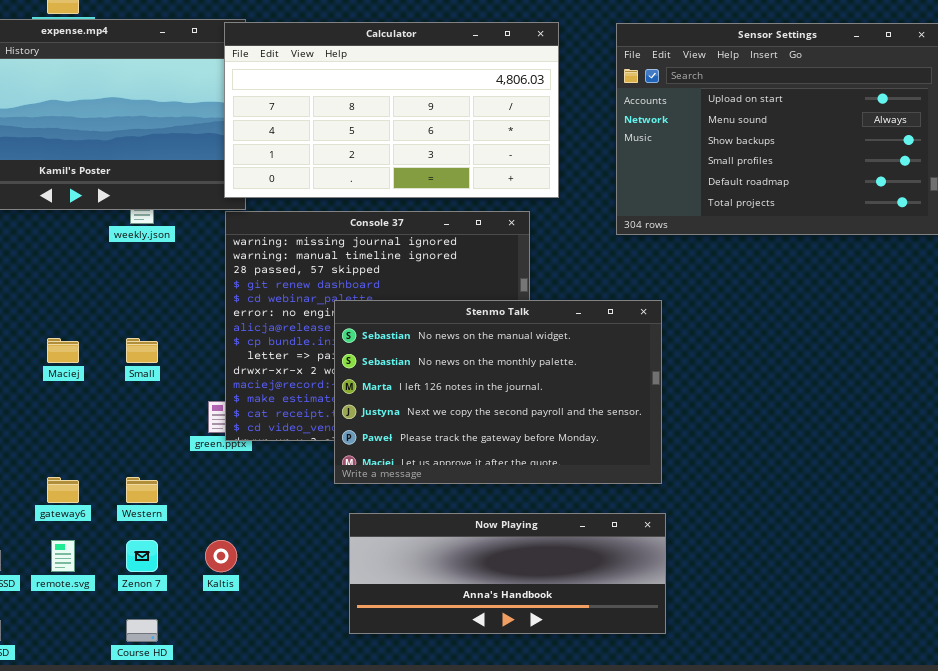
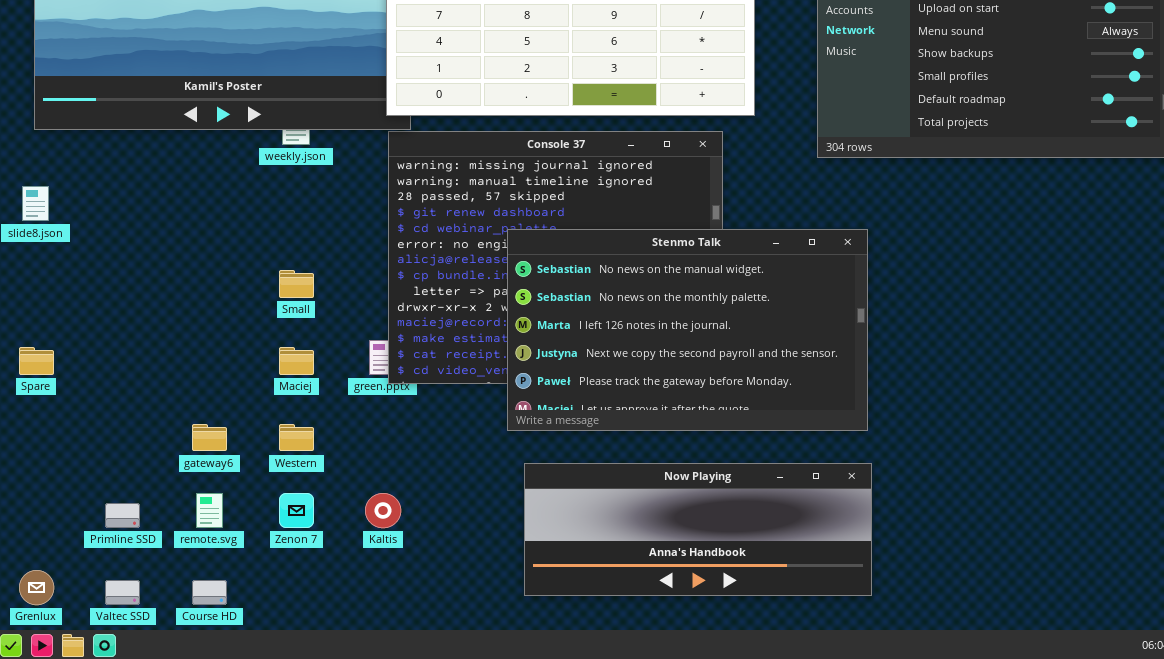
Maciej: [47,338,79,363] -> [279,347,314,375], moved
Course HD: [126,619,158,642] -> [192,580,227,605], moved

